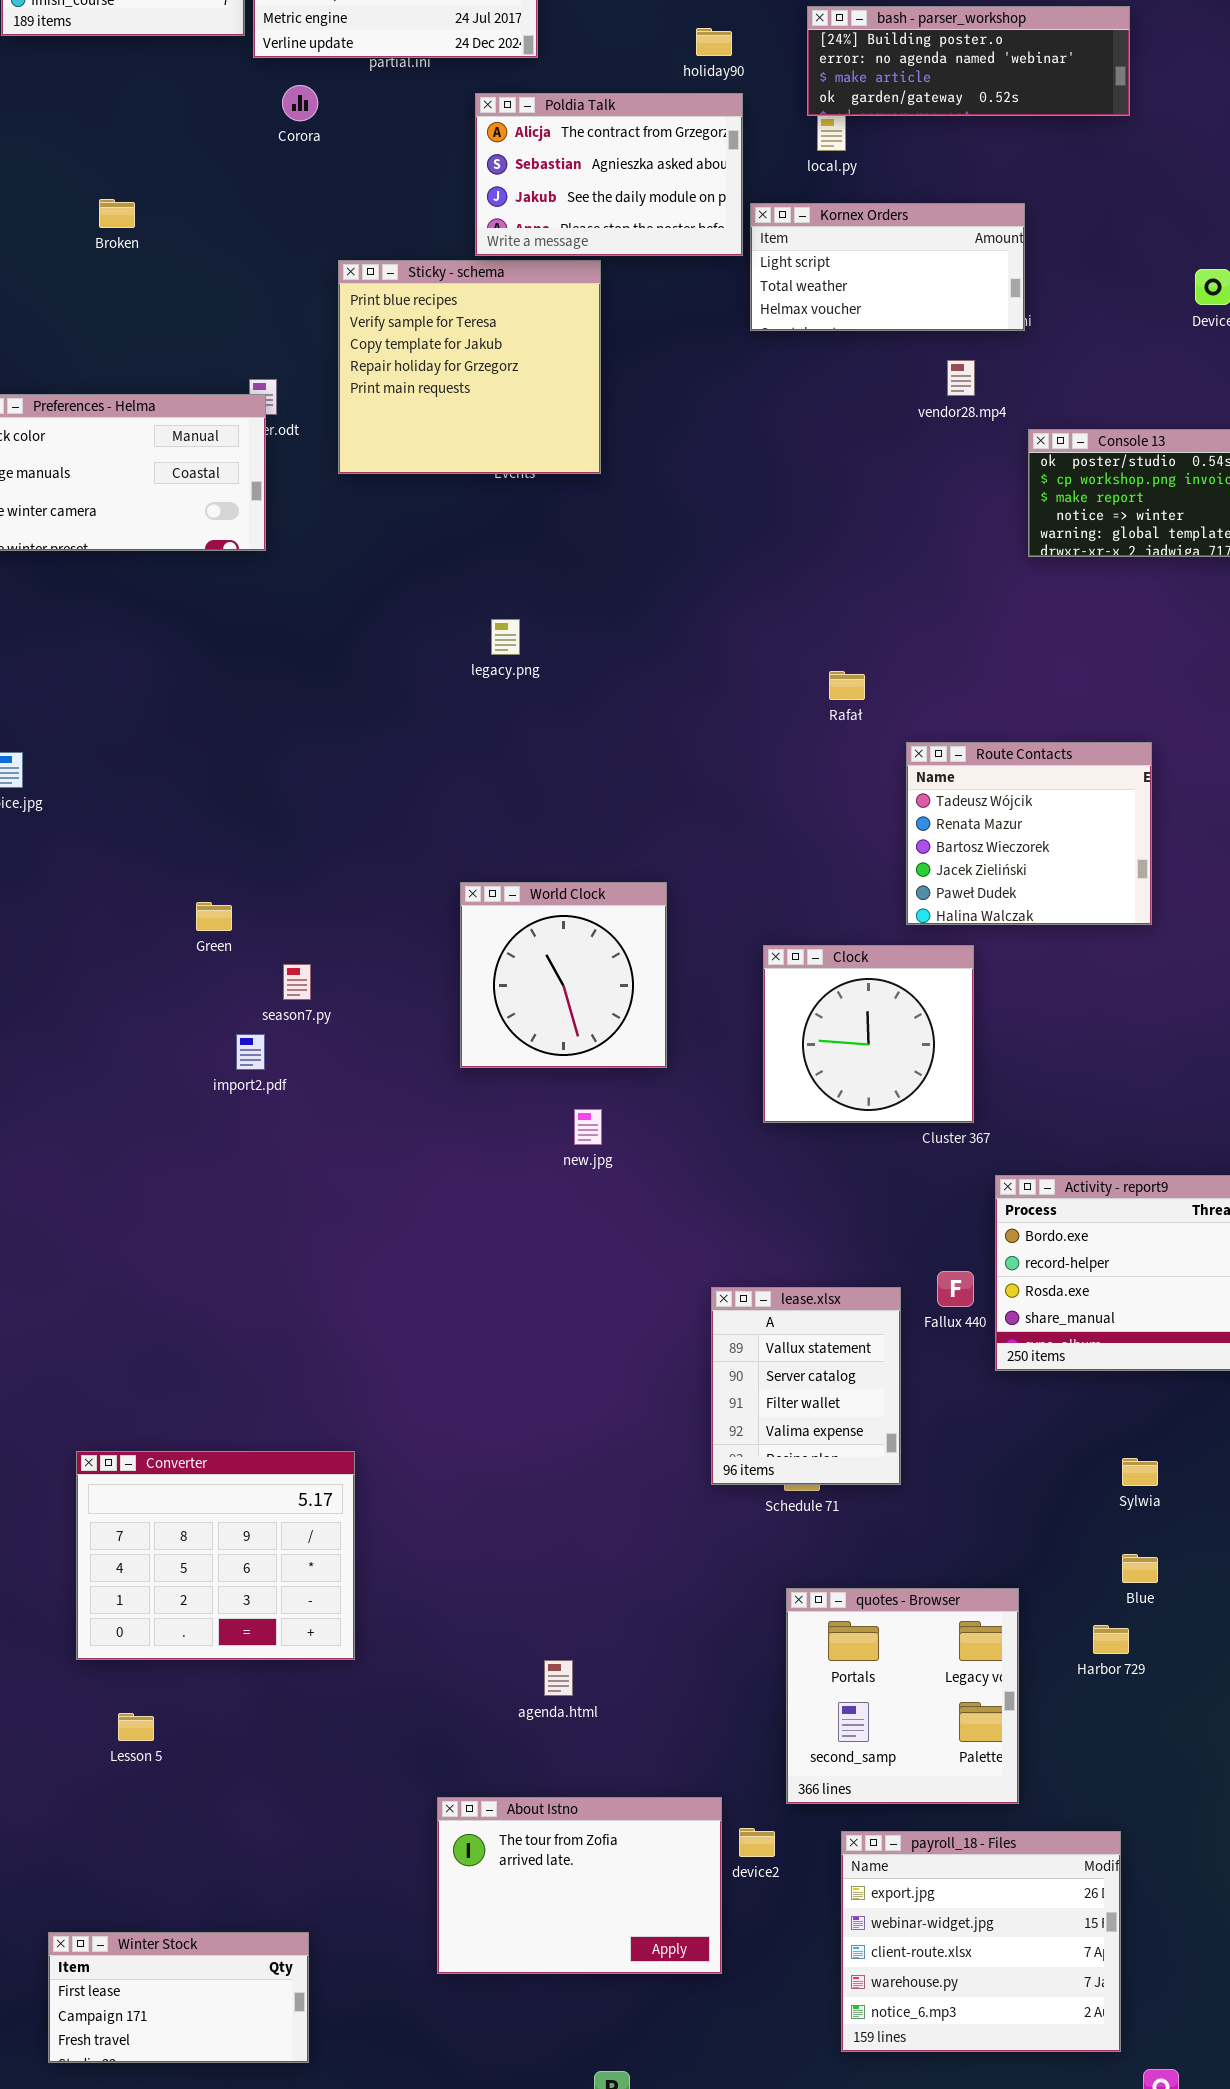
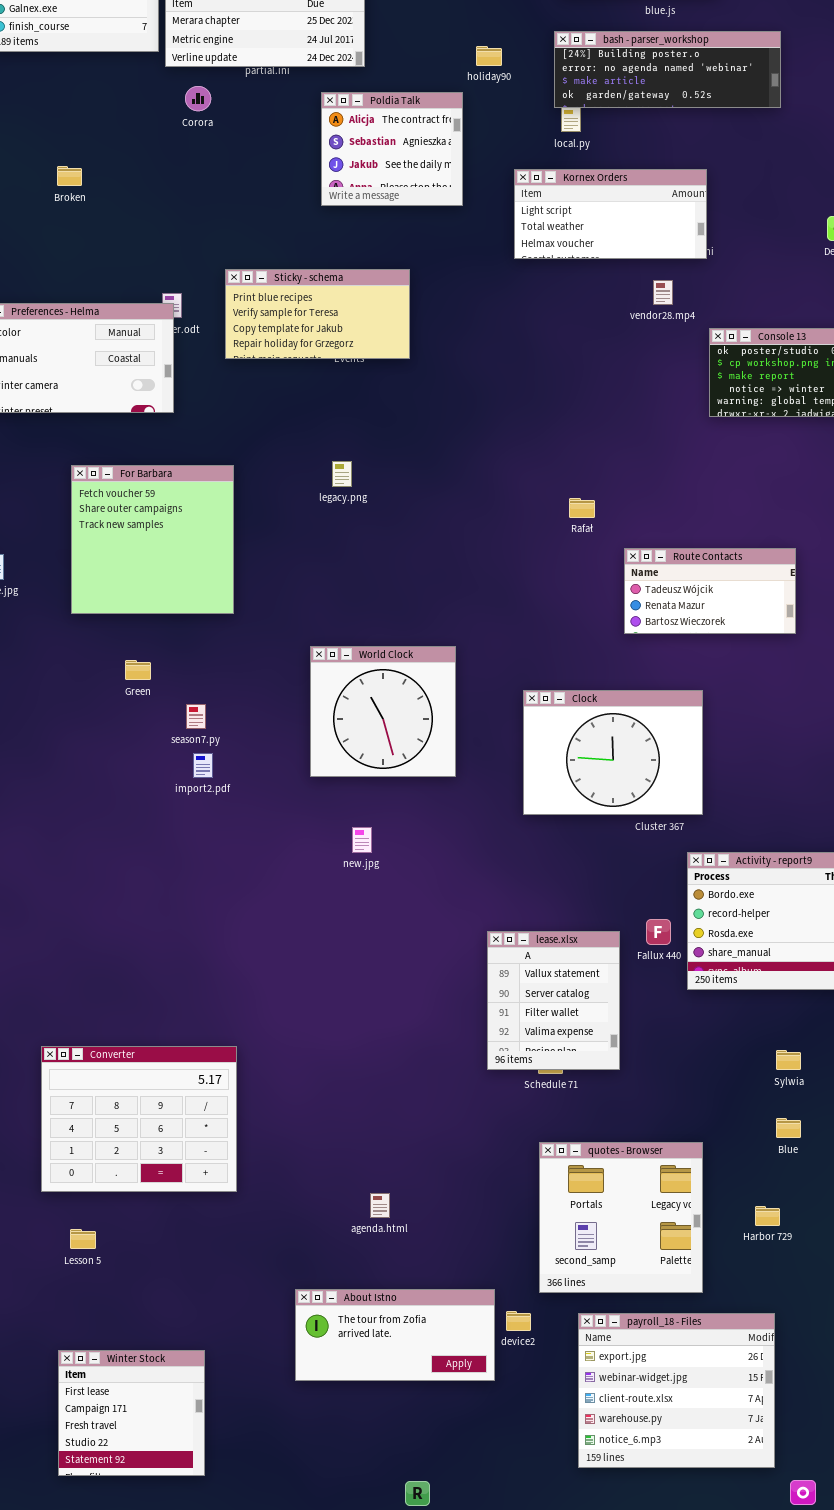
Poldia Talk: [475,93,743,256] -> [321,92,463,206], resized
Sticky - schema: [338,260,601,474] -> [225,269,410,359], resized
For Barbara: none -> [71,465,234,614], opened
Route Contacts: [906,742,1152,925] -> [624,548,796,634], resized
Clock: [763,945,974,1123] -> [523,690,703,815], resized
import2.pdf: [236,1034,265,1070] -> [193,753,213,778], moved
new.jpg: [574,1109,602,1145] -> [352,827,372,853], moved
Harbor 729: [1093,1625,1129,1654] -> [755,1206,780,1226], moved
About Istno: [437,1797,722,1974] -> [295,1289,495,1381], resized
Winter Stock: [48,1932,309,2063] -> [58,1350,205,1476], resized

